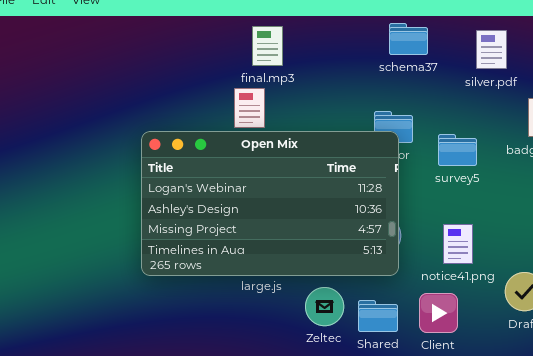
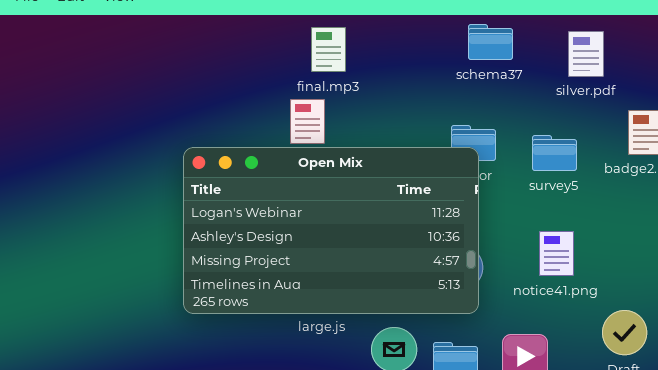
survey5: [438,134,477,166] -> [532,135,577,171], moved
notice41.png: [443,224,473,264] -> [539,231,574,276], moved

